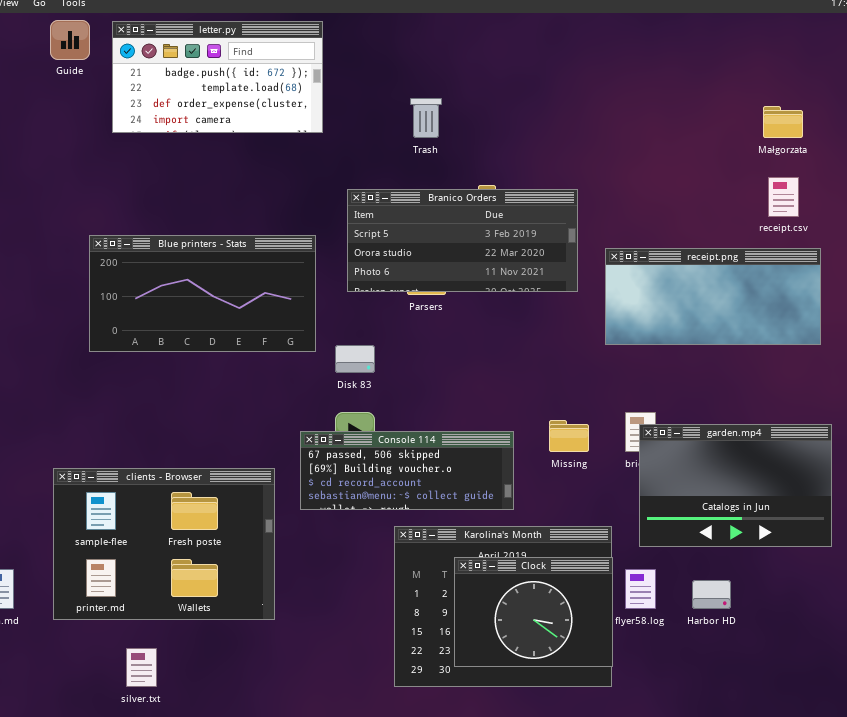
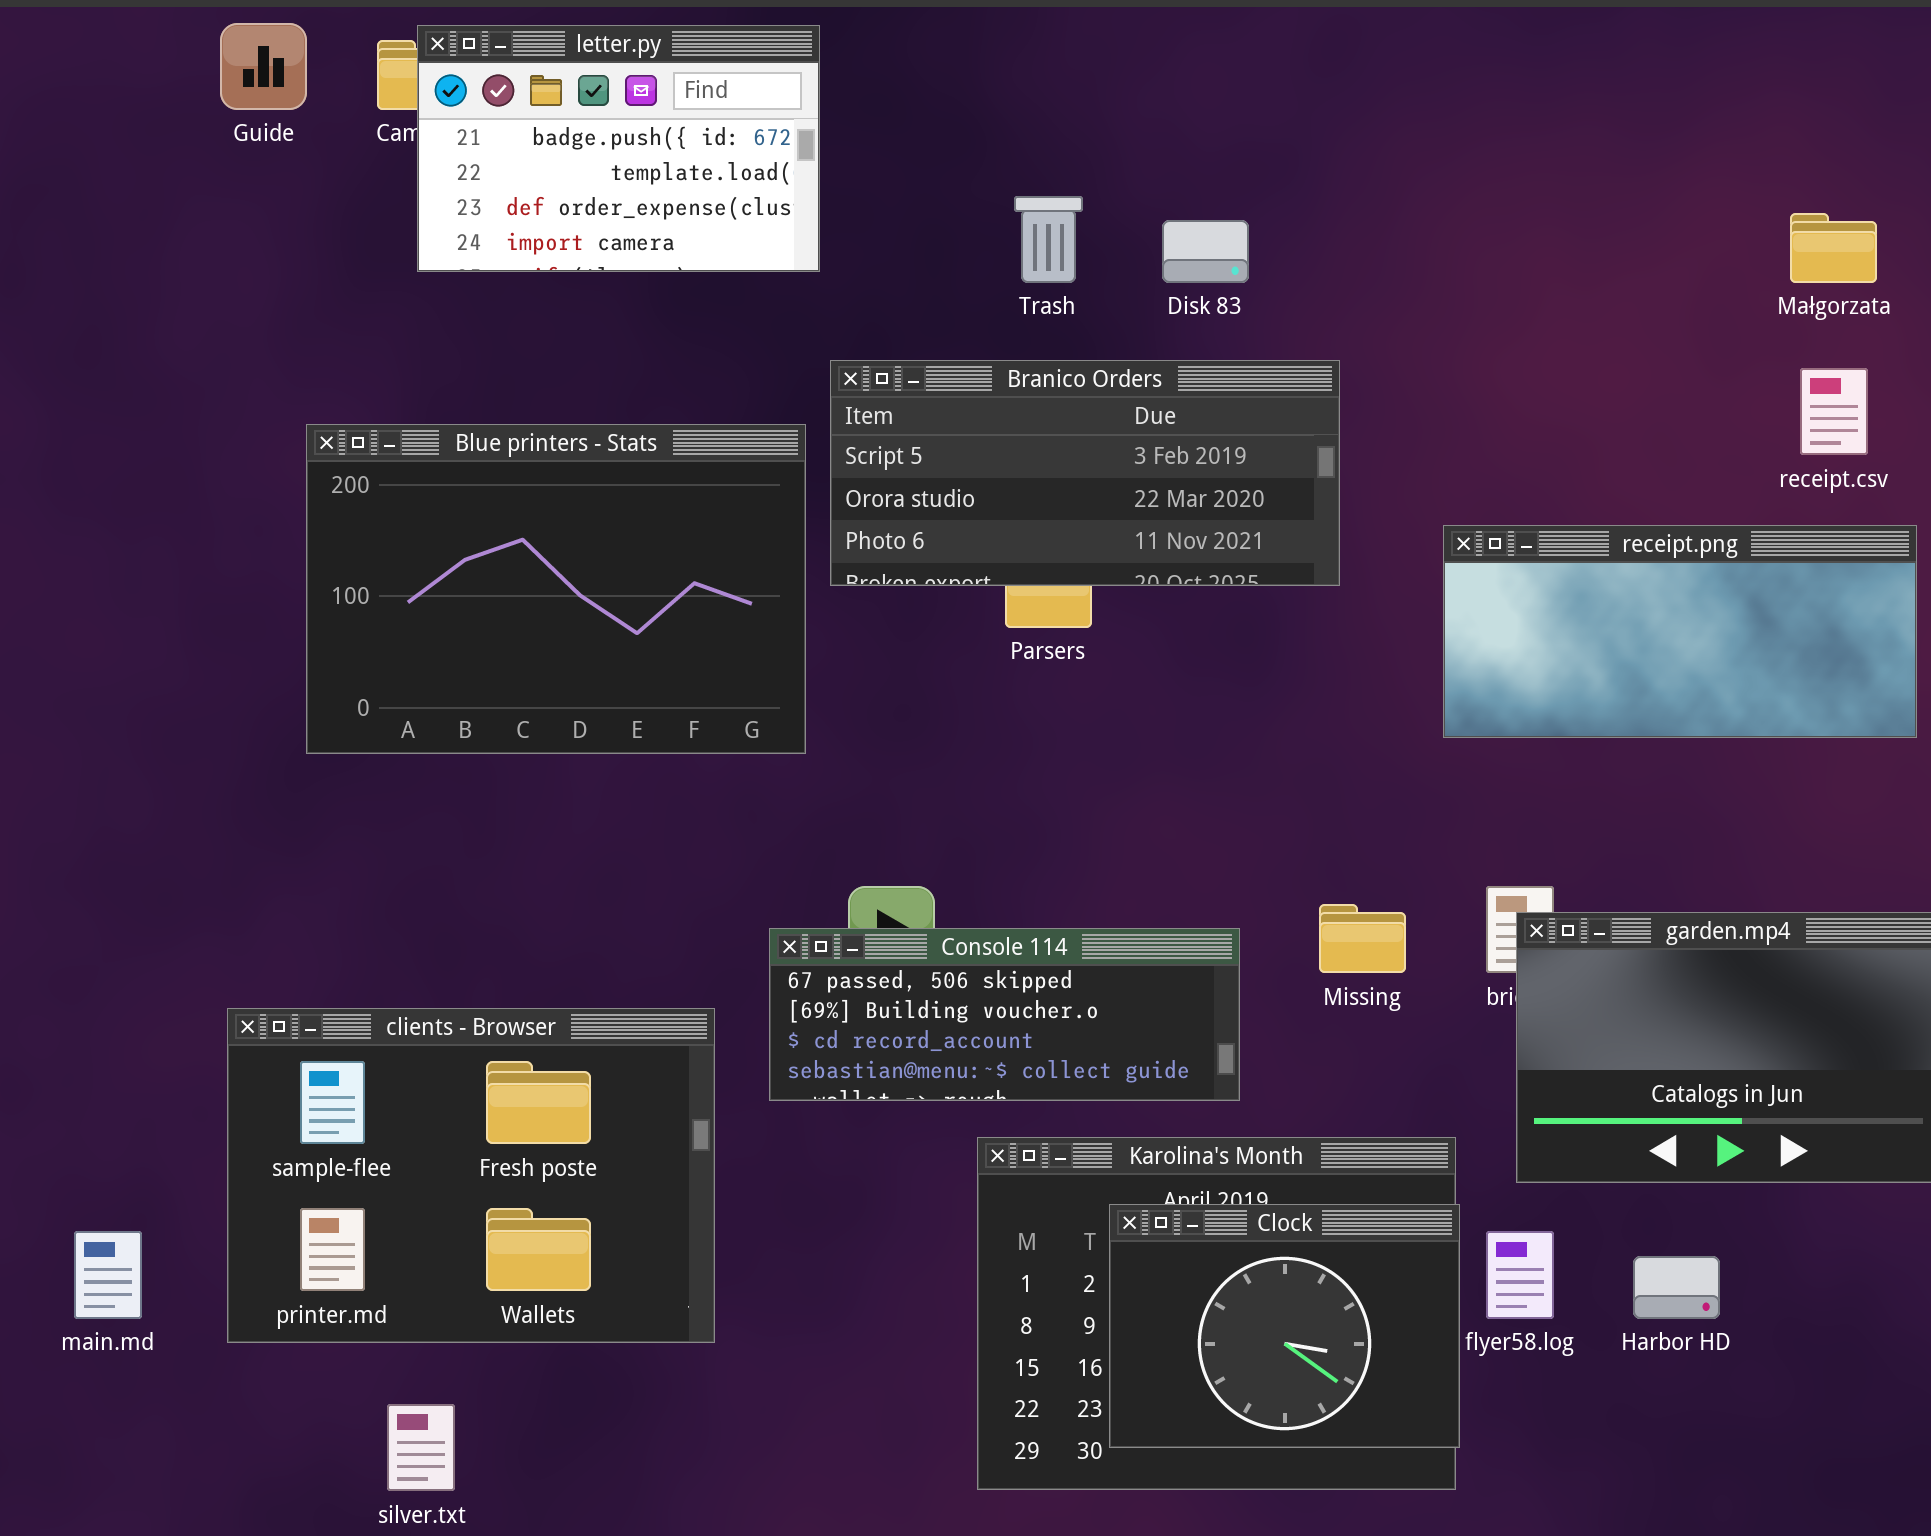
letter.py: [112,21,323,133] -> [417,25,820,272], resized
Branico Orders: [347,189,578,292] -> [830,360,1340,586], moved
Blue printers - Stats: [89,235,316,352] -> [306,424,806,754], resized
Disk 83: [335,345,375,373] -> [1162,220,1249,283], moved

